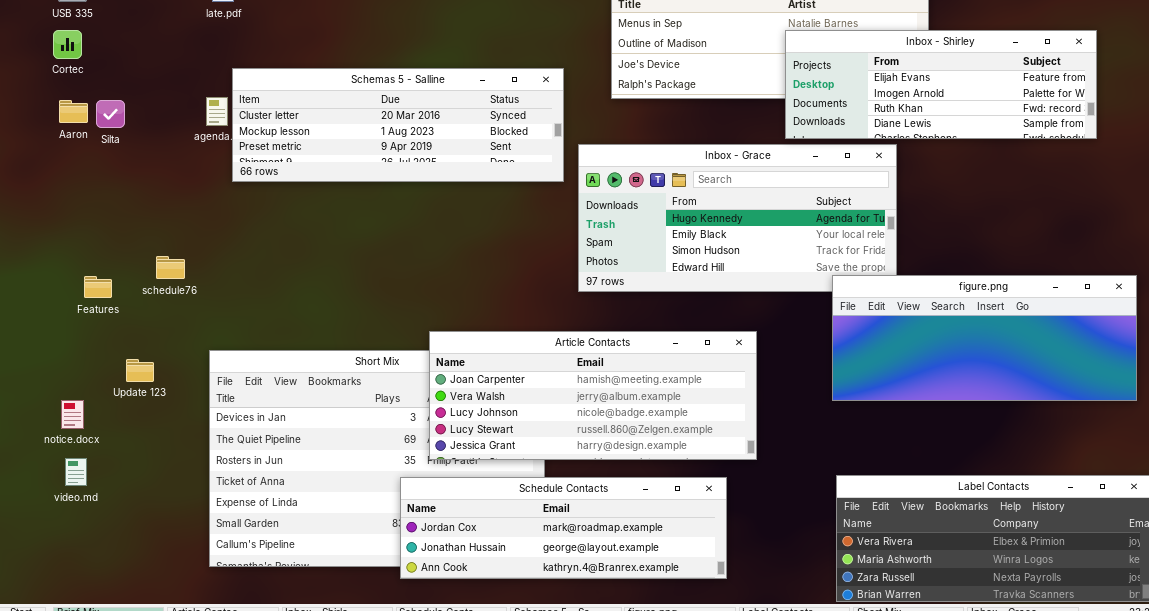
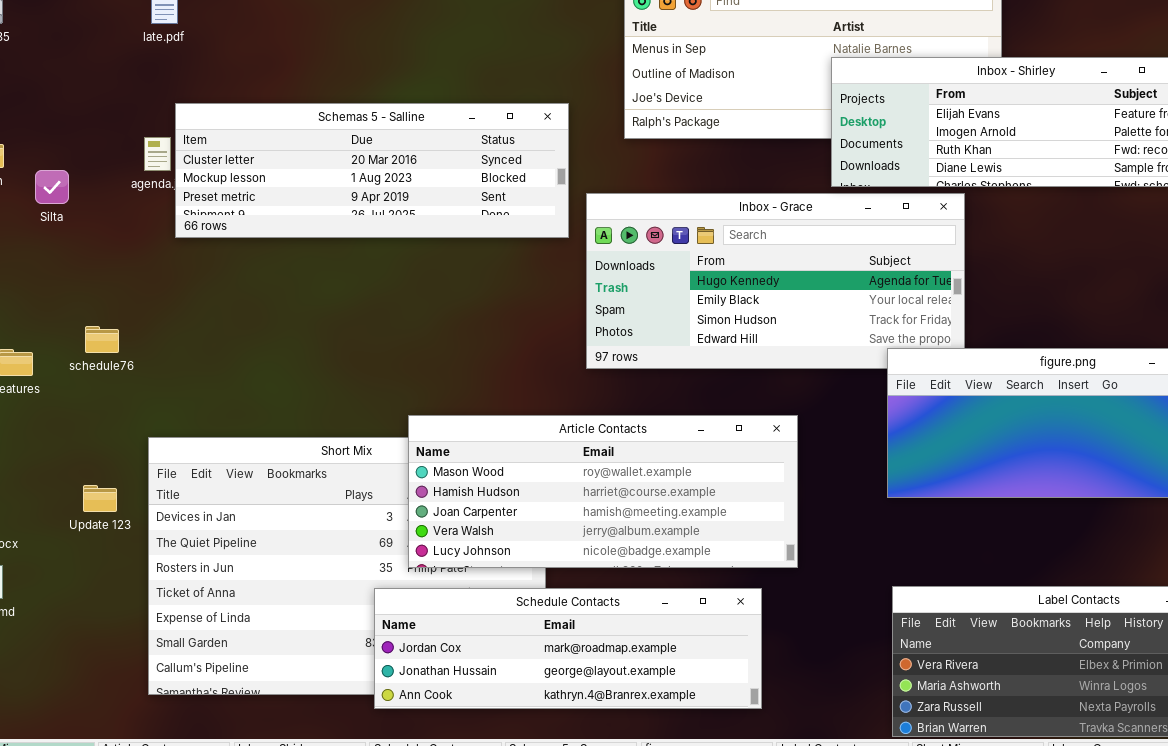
Silta: [96,100,125,128] -> [35,170,69,204], moved
Article Contacts: [429,331,757,460] -> [408,415,798,568], scrolled up 2 rows
Update 123: [126,359,154,382] -> [83,485,117,512], moved

